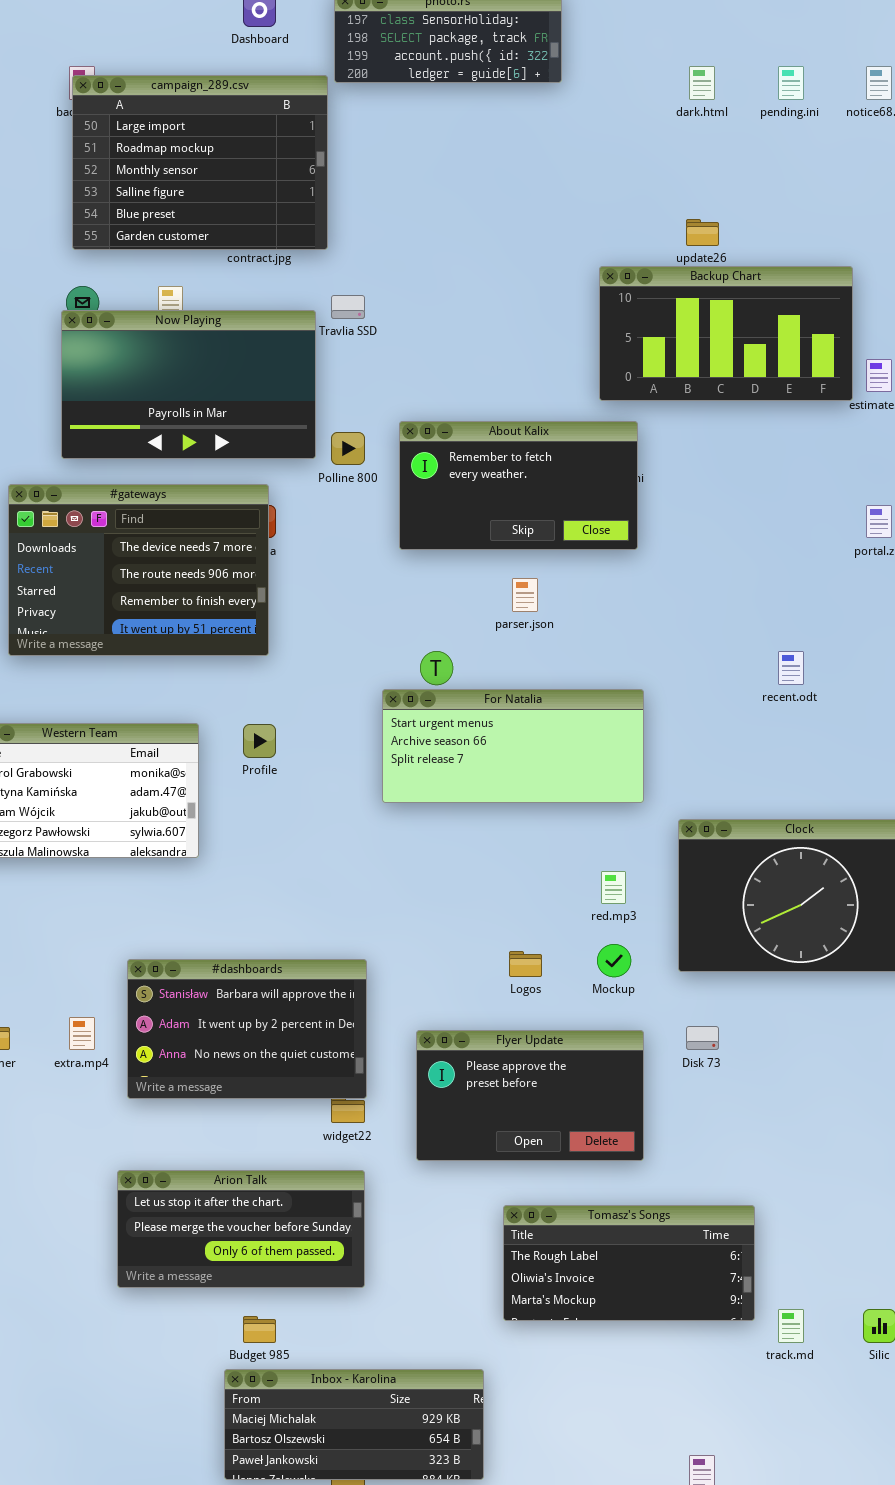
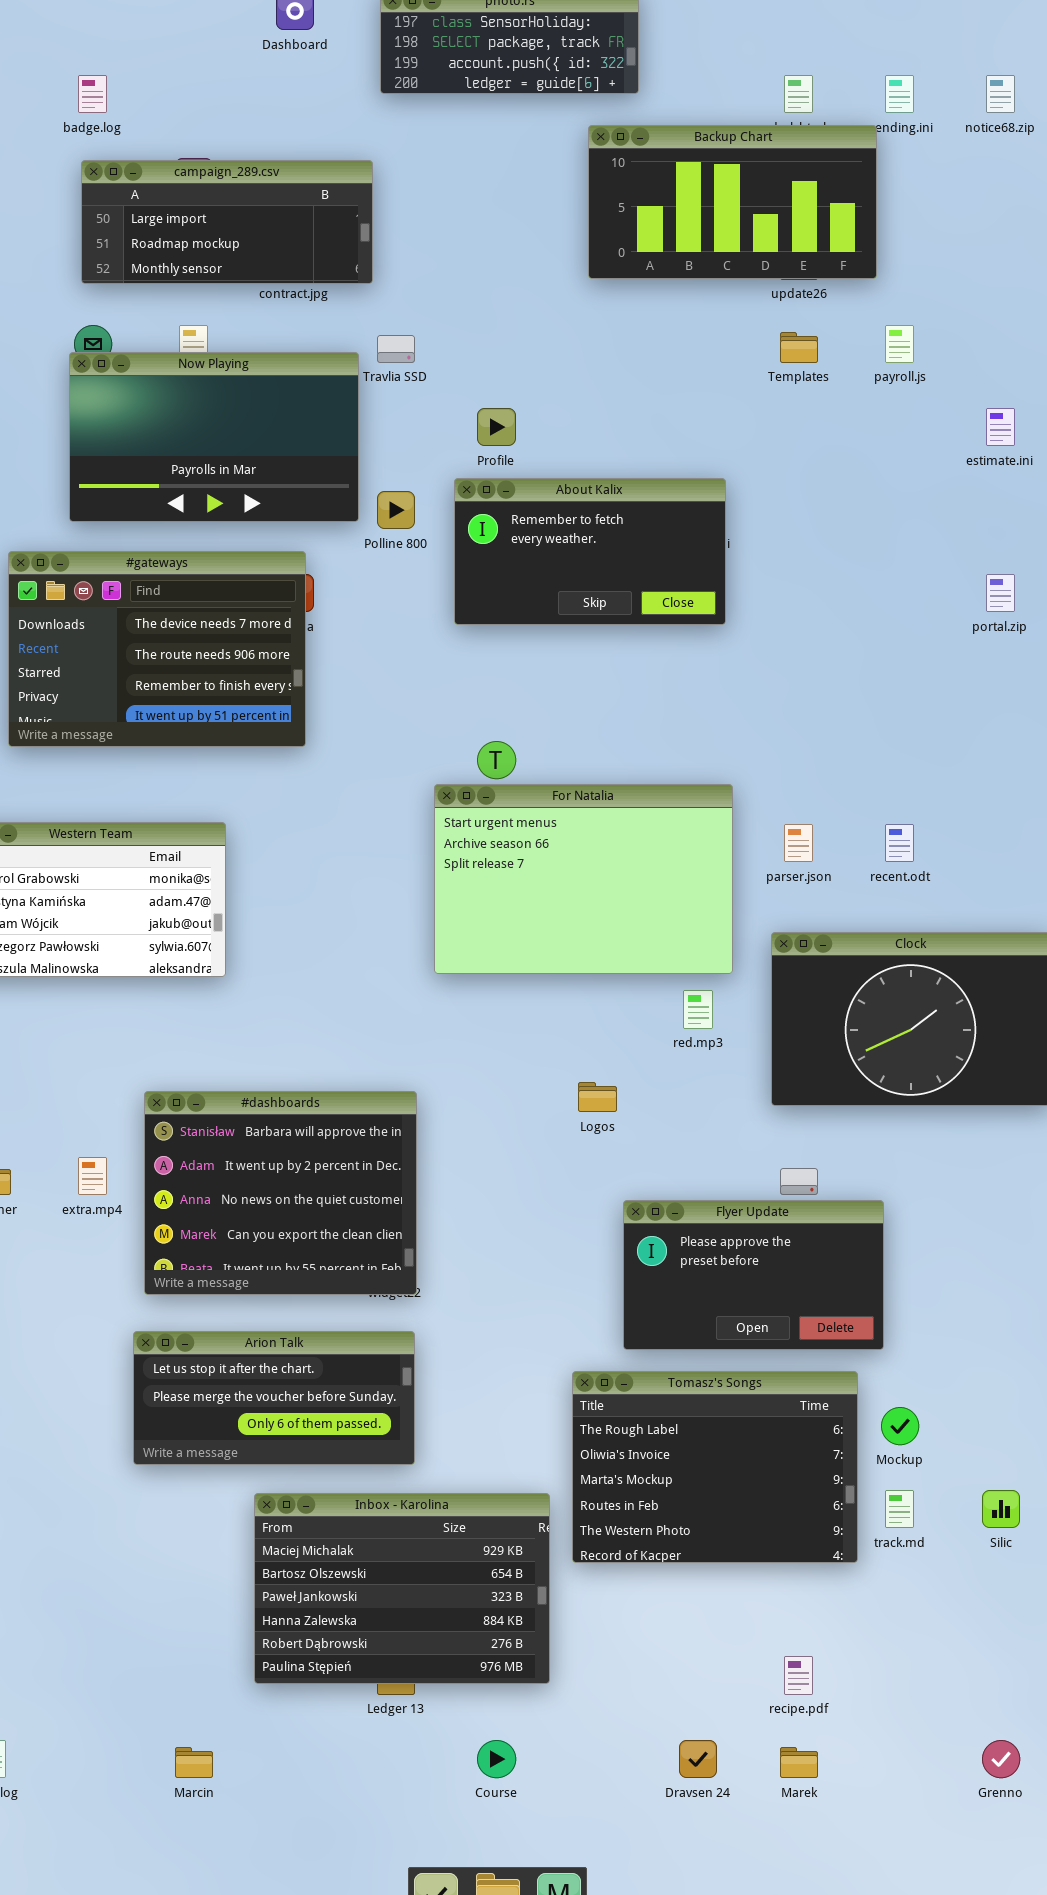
campaign_289.csv: [72,75,328,250] -> [81,160,373,284], resized
Backup Chart: [599,266,853,401] -> [588,125,877,279], moved
parser.json: [512,578,538,612] -> [784,824,813,862], moved
recent.odt: [778,651,804,685] -> [885,824,914,862], moved
For Natalia: [382,689,644,803] -> [434,784,733,974], resized
Profile: [243,724,276,758] -> [477,408,516,446], moved
Mockup: [597,944,631,977] -> [881,1407,919,1445], moved
#dashboards: [127,959,367,1099] -> [144,1091,417,1295], resized
Flyer Update: [416,1030,644,1161] -> [623,1200,884,1350], moved
Tomasz's Songs: [503,1205,755,1321] -> [572,1371,858,1563], resized
Inbox - Karolina: [224,1369,484,1480] -> [254,1493,550,1684], resized

